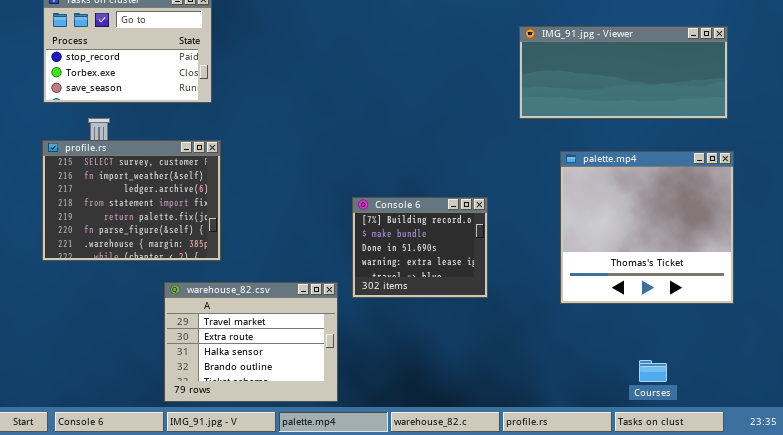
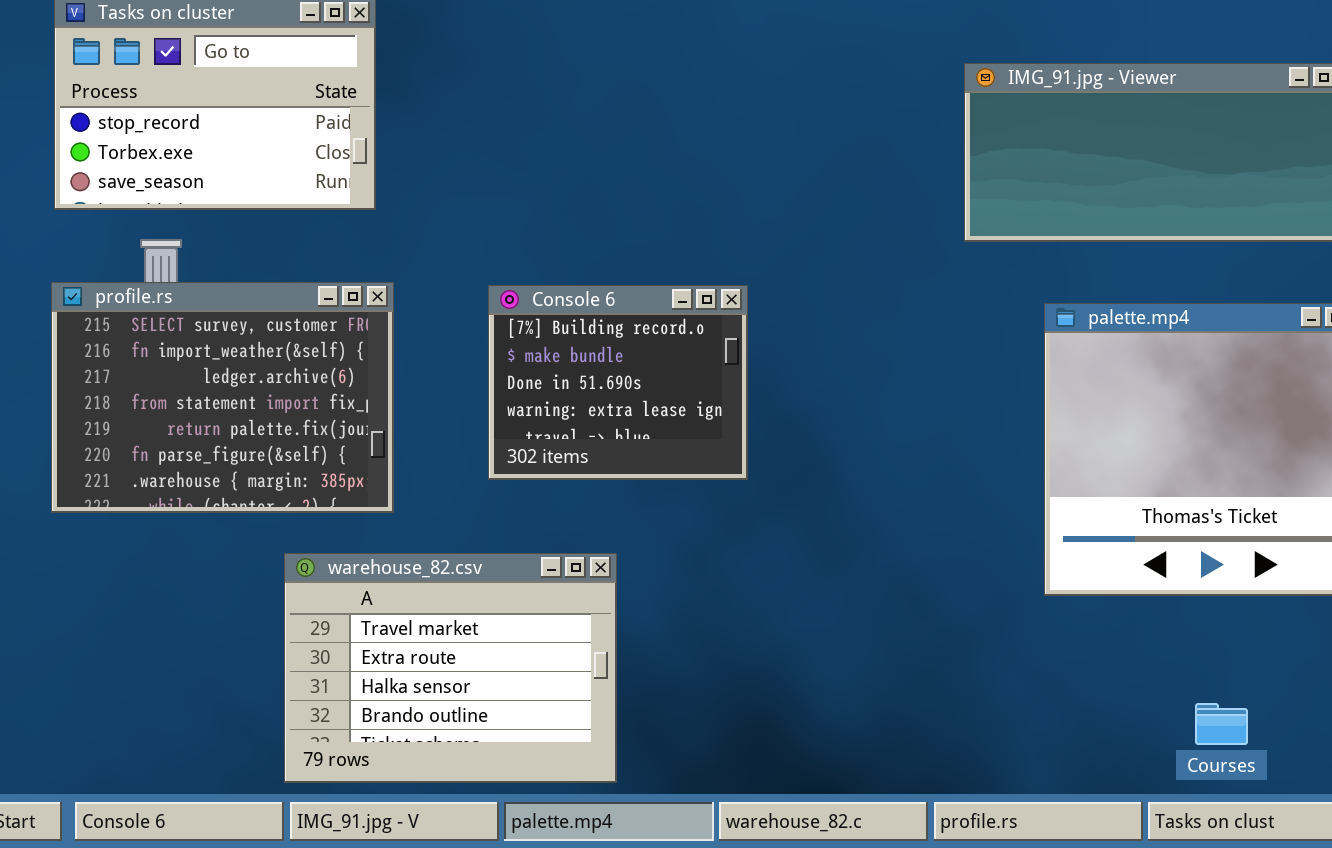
Console 6: [352,197,488,298] -> [488,285,748,480], moved

